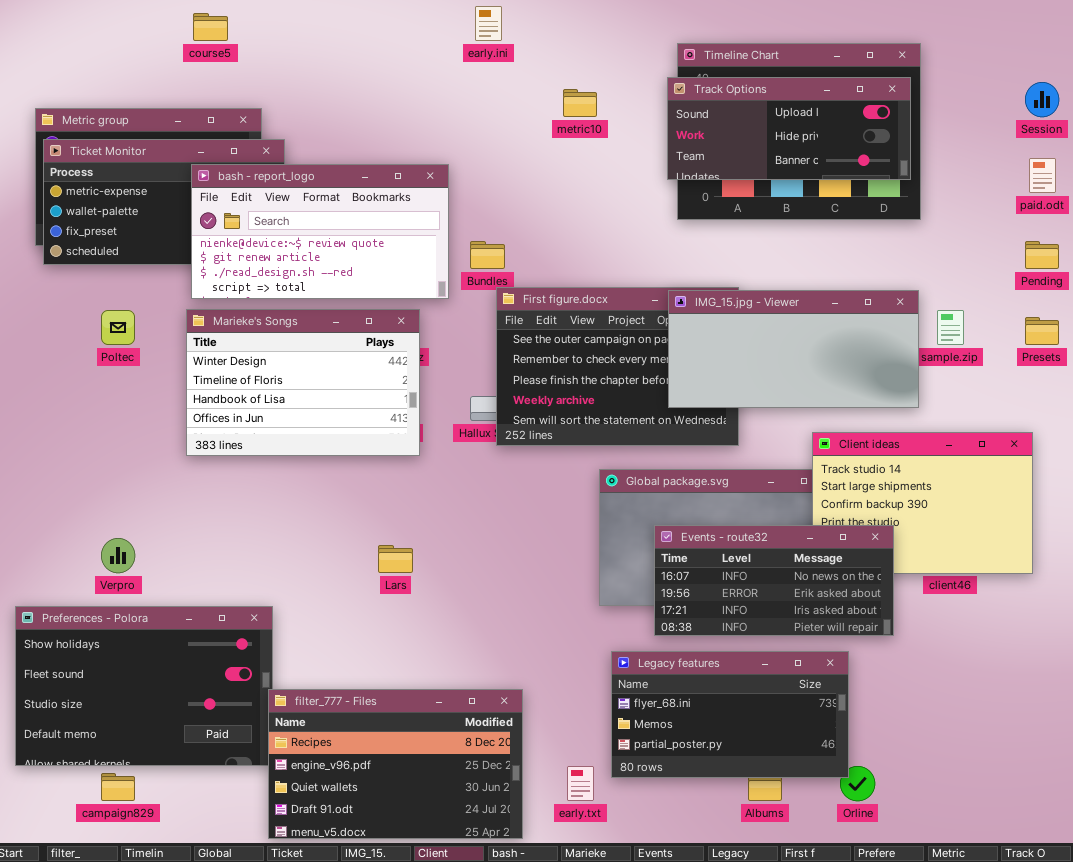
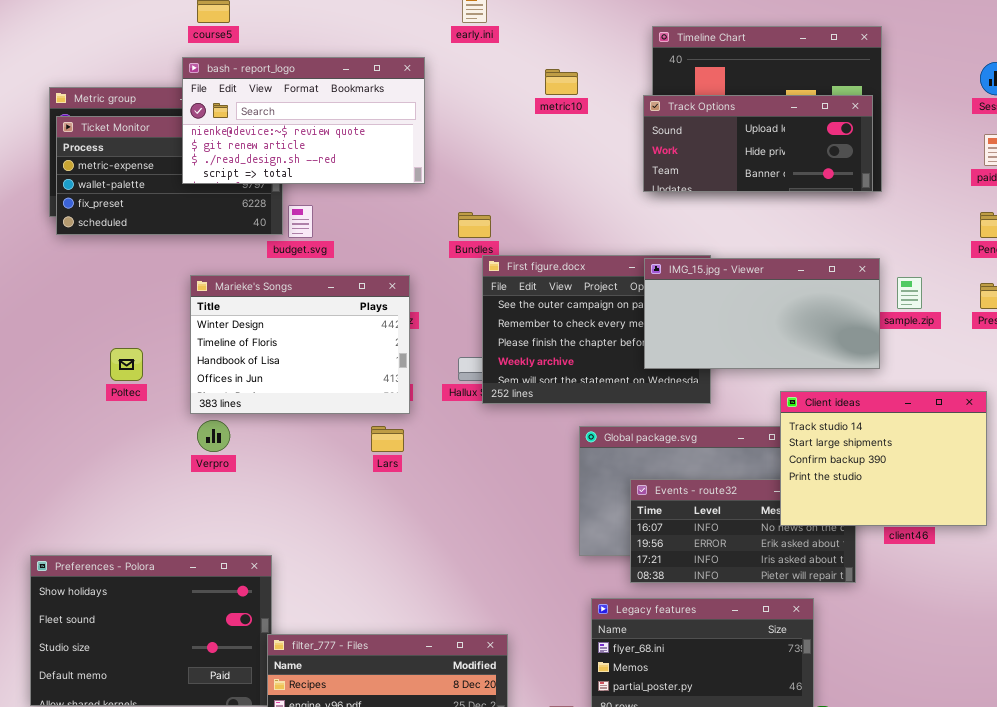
Track Options: [667,77,911,180] -> [643,95,873,192], moved
bash - report_logo: [191,164,449,299] -> [182,57,425,184], moved
Poltec: [101,310,135,345] -> [110,348,143,381], moved
Client ideas: [812,432,1033,574] -> [780,391,987,526], raised
Verpro: [101,538,135,573] -> [197,420,230,452], moved
Lars: [378,545,413,573] -> [371,426,404,452], moved

